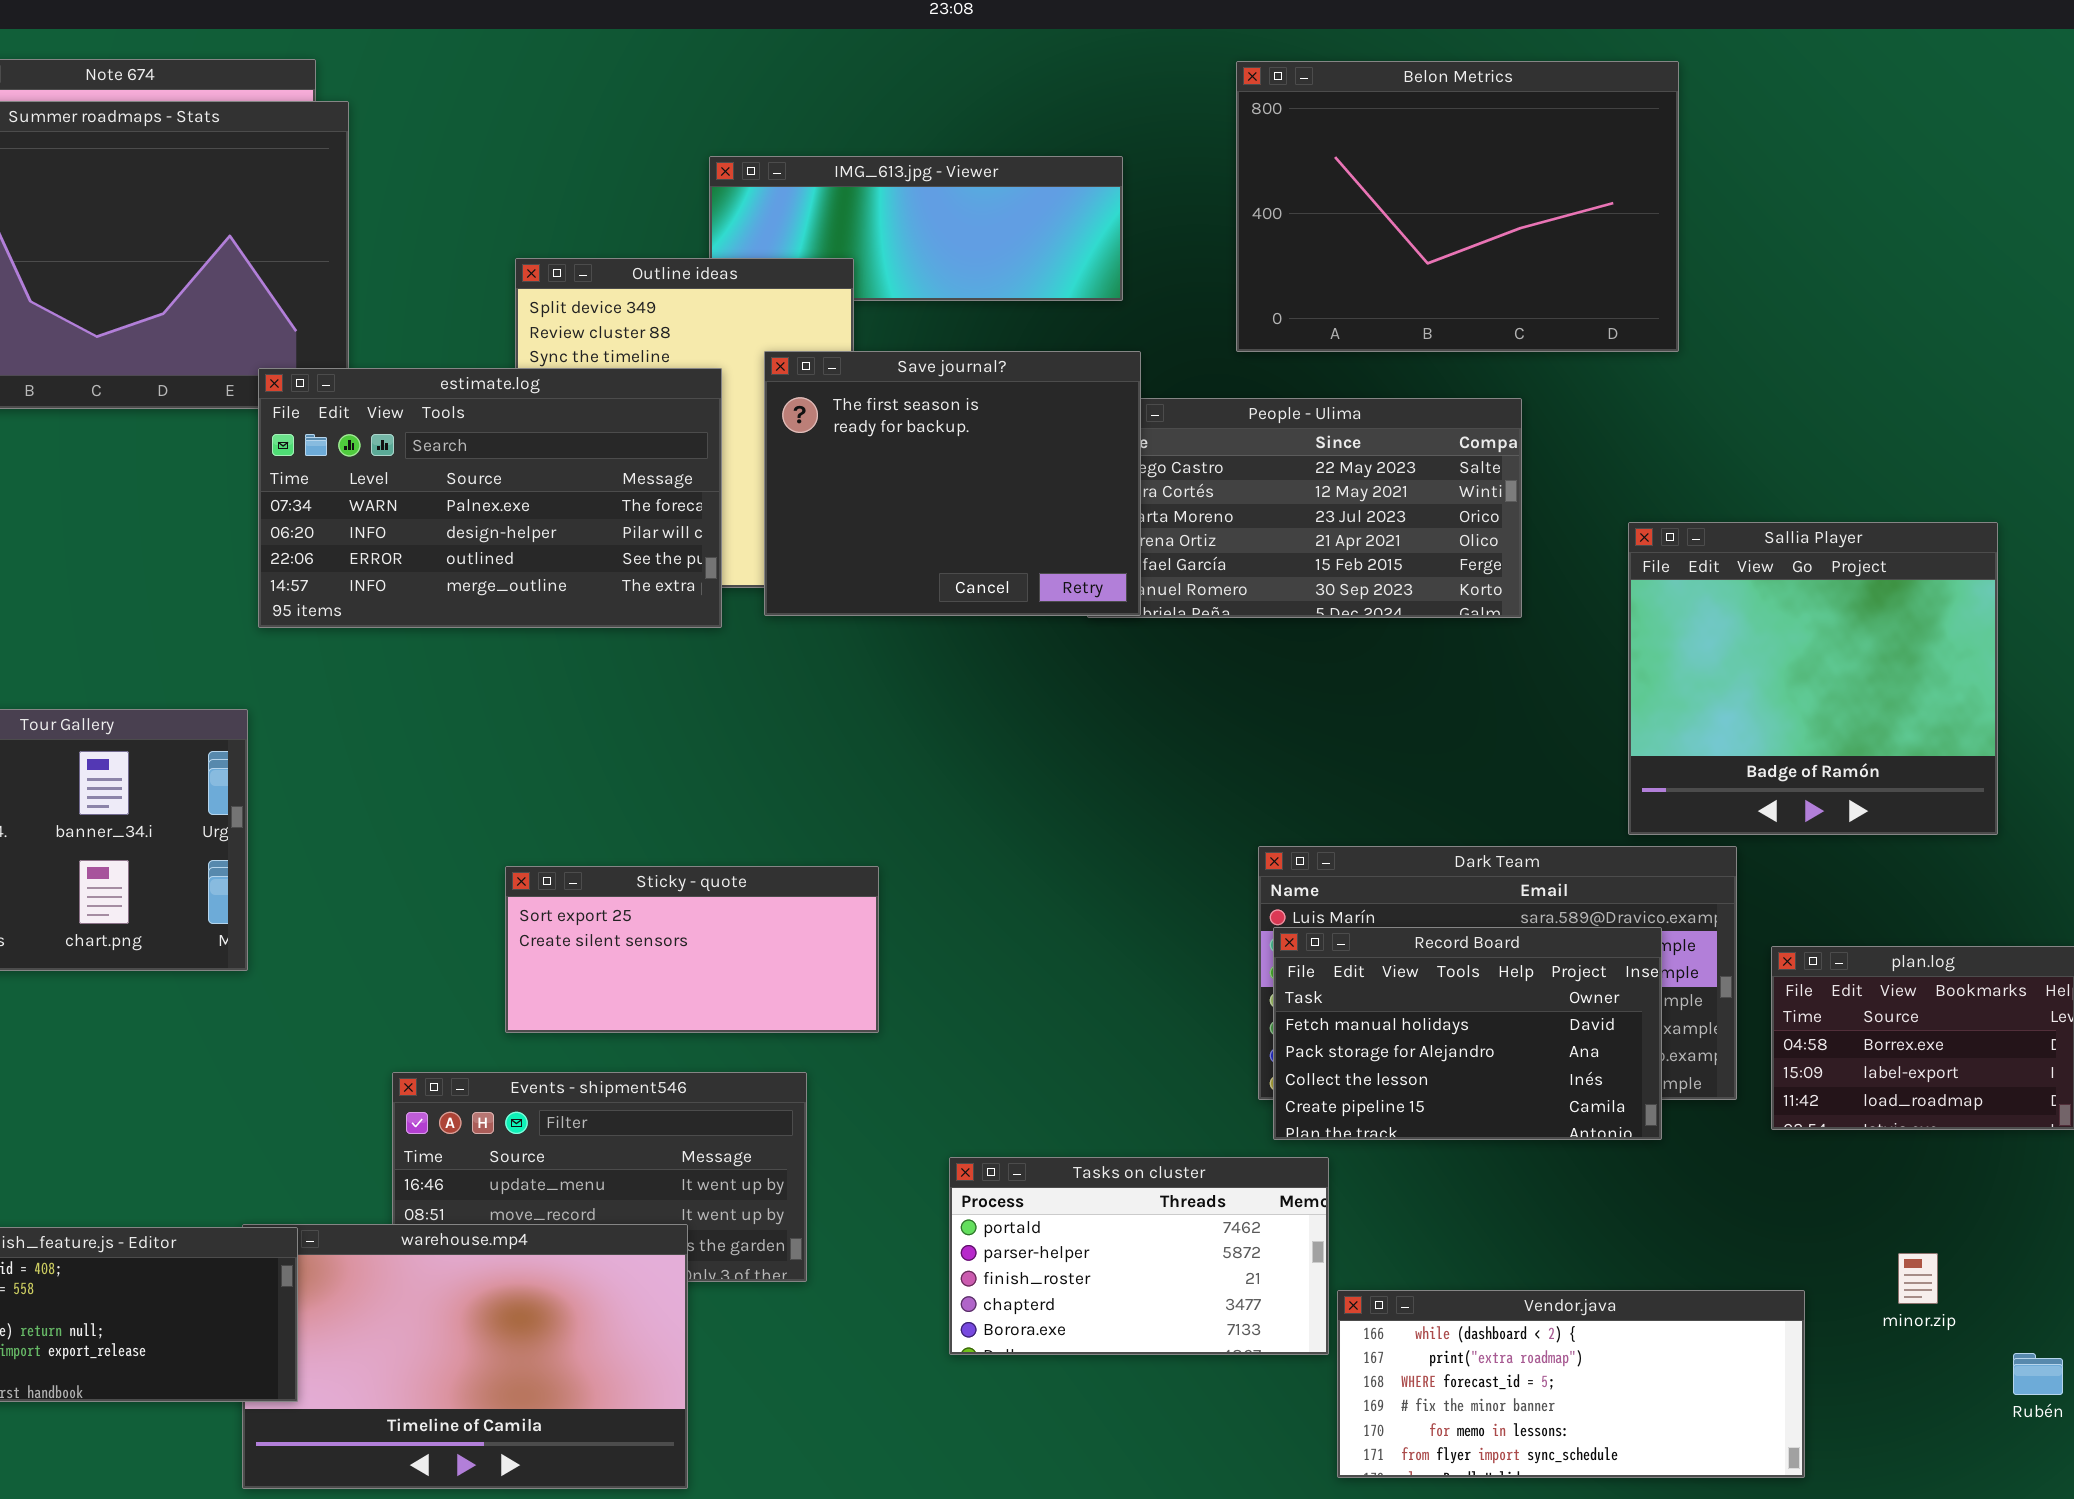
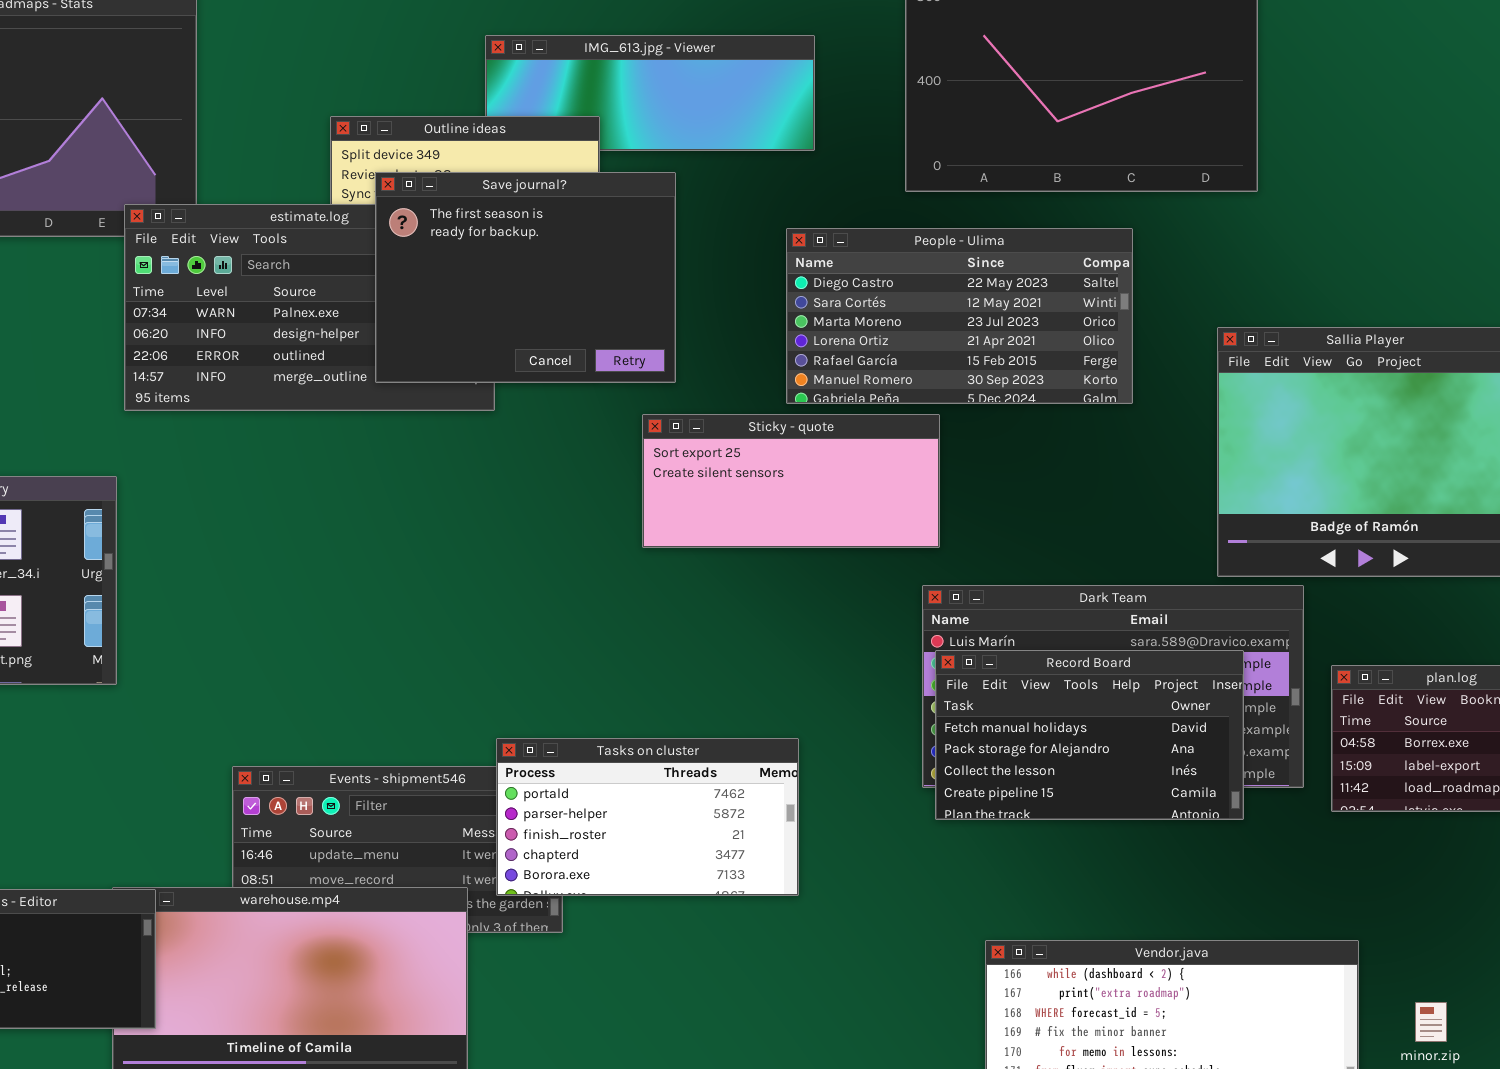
Save journal?: [764,351,1141,616] -> [375,172,676,383], moved
Sticky - quote: [505,866,879,1033] -> [642,414,940,548], moved
Tasks on cluster: [949,1157,1329,1355] -> [496,738,799,896], moved
minor.zip: [1898,1253,1938,1304] -> [1415,1002,1447,1042], moved

